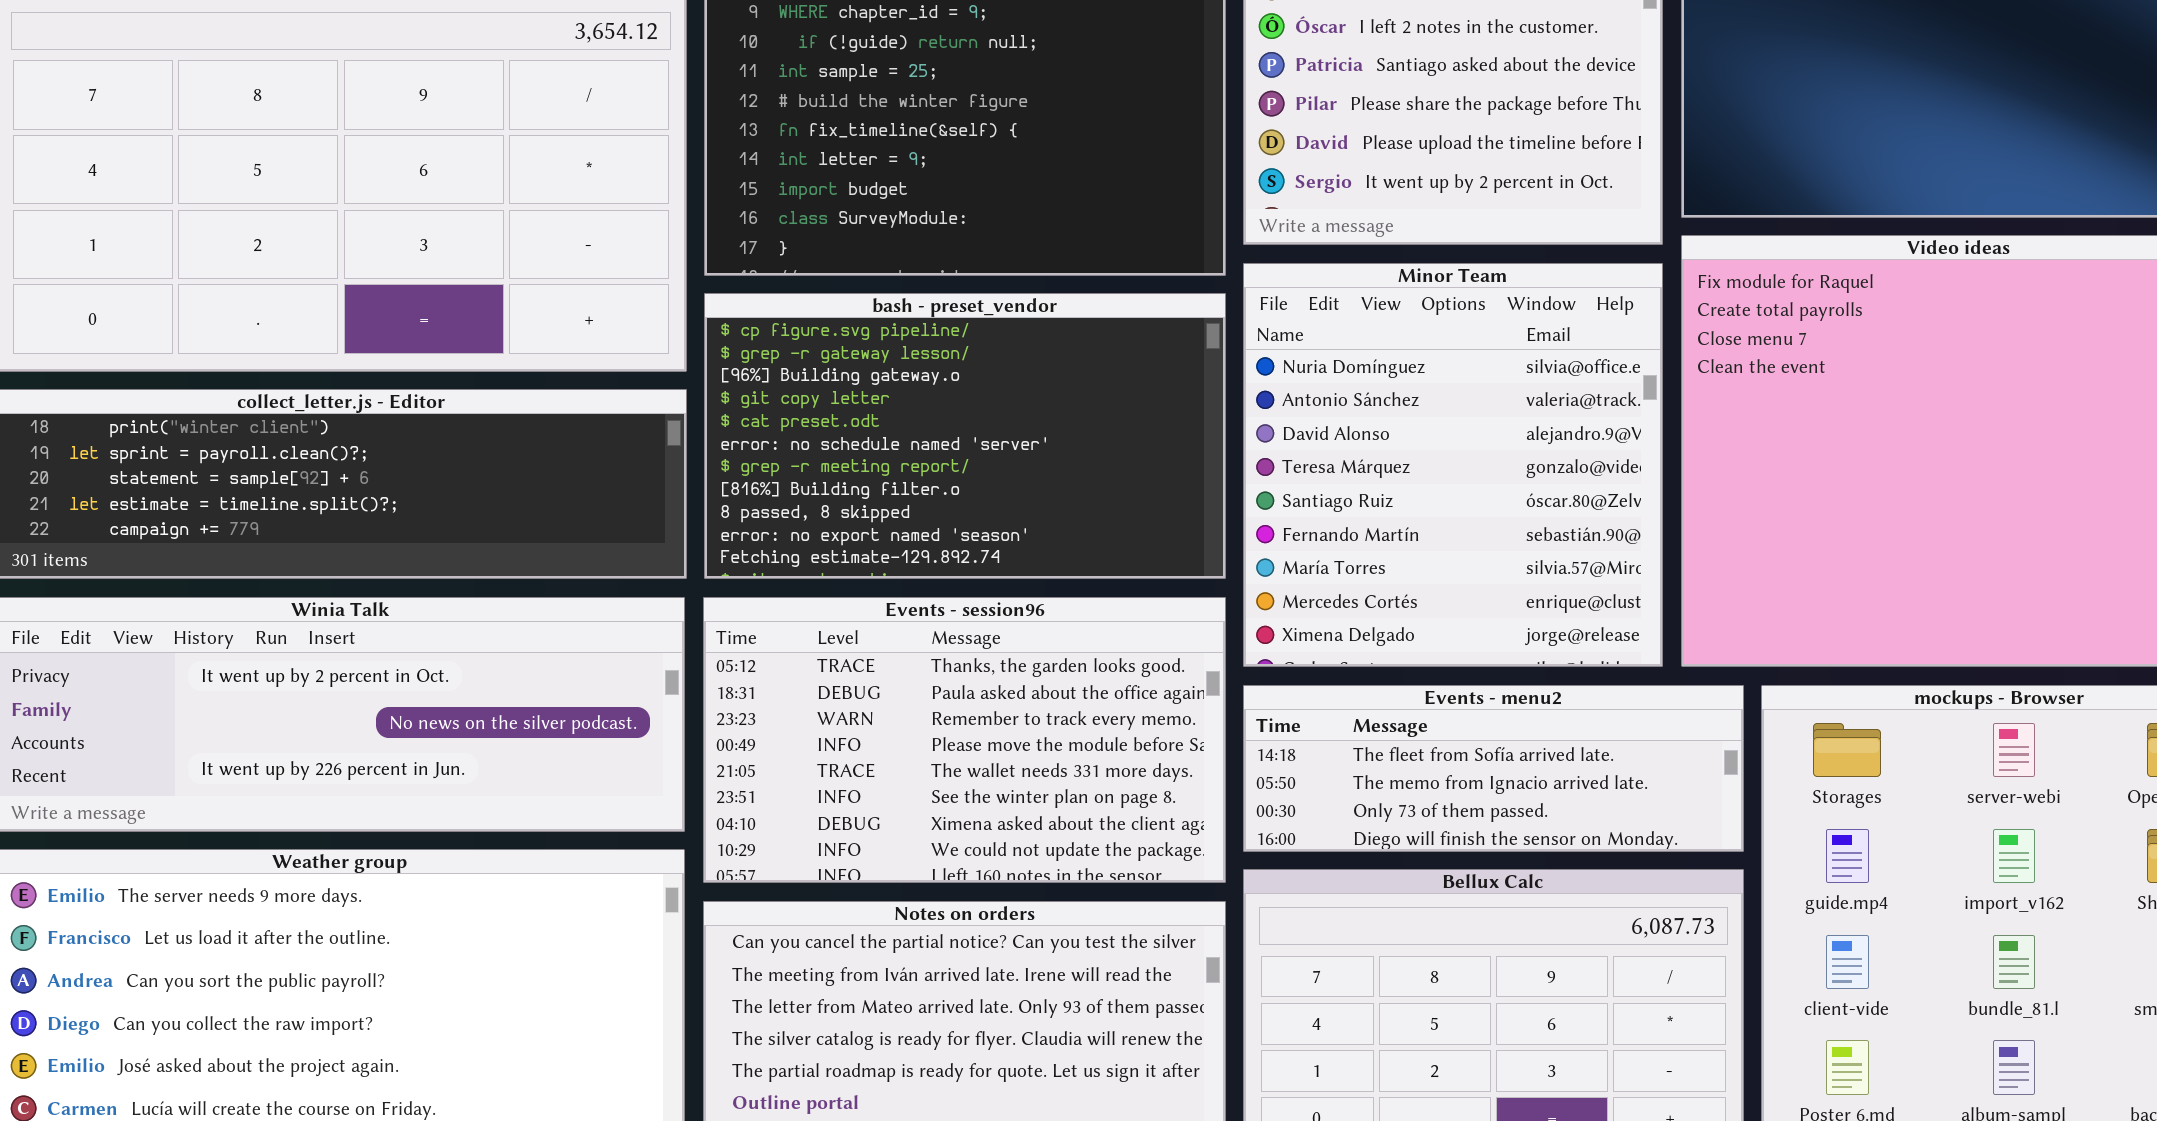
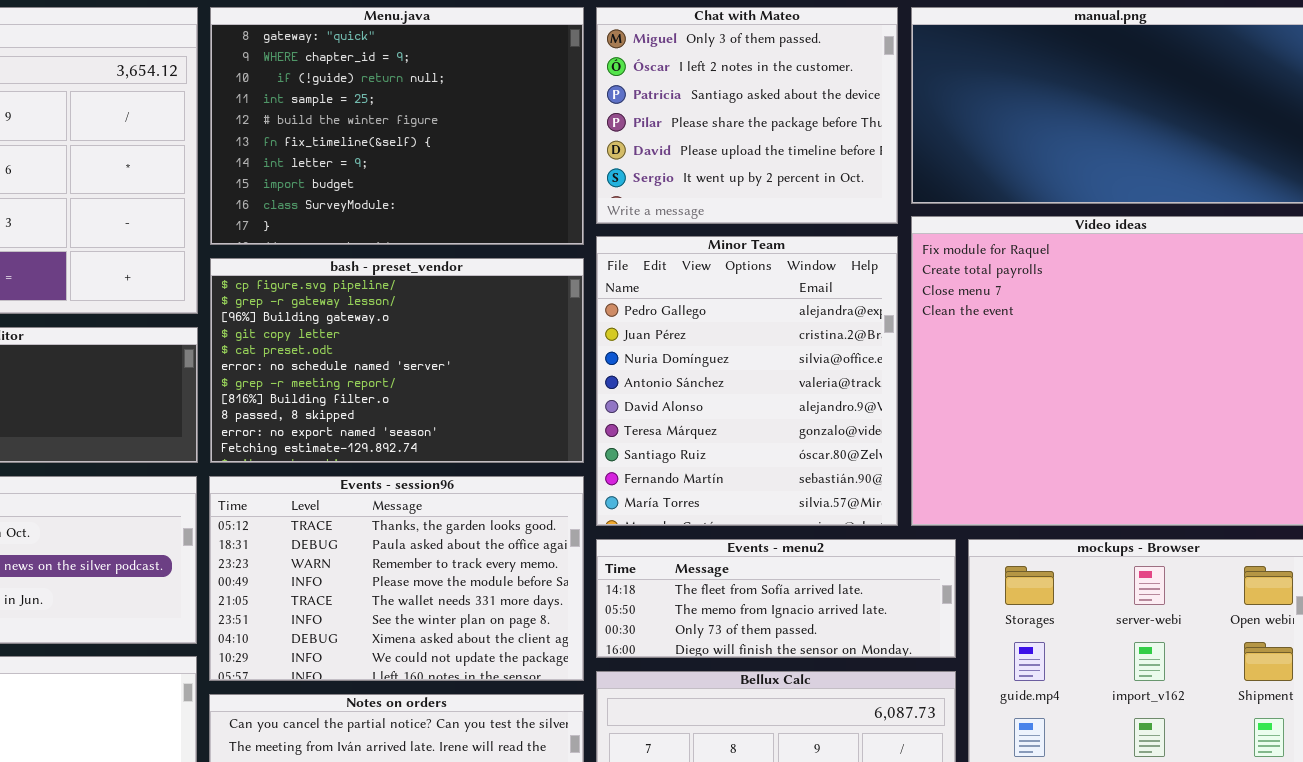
Minor Team: [1243,263,1663,667] -> [596,236,898,526], scrolled up 2 rows

